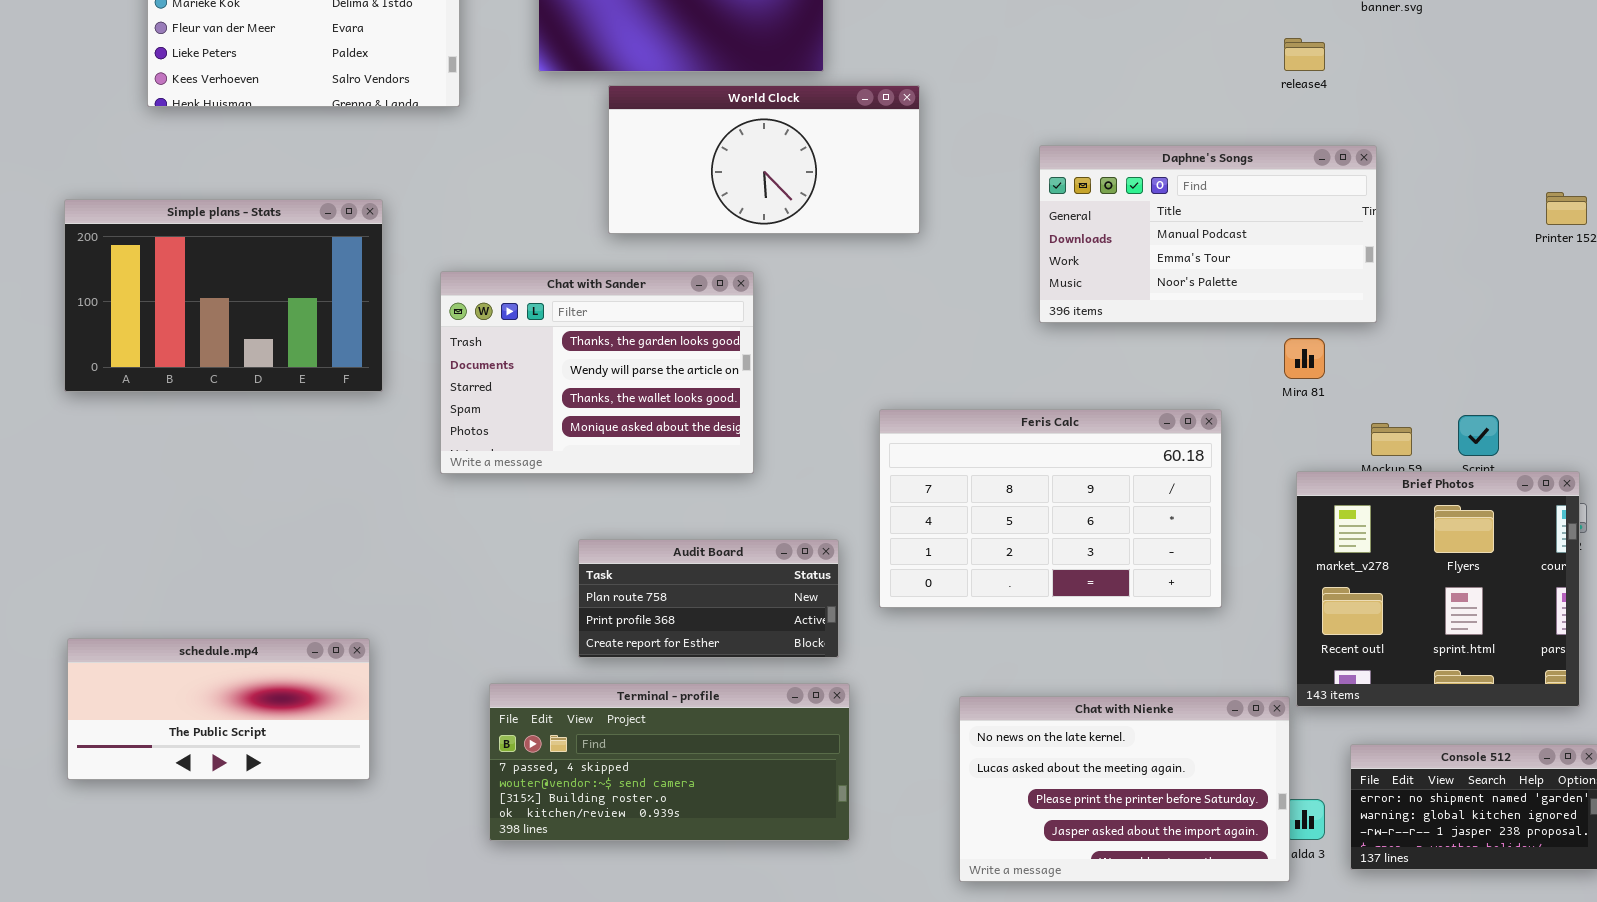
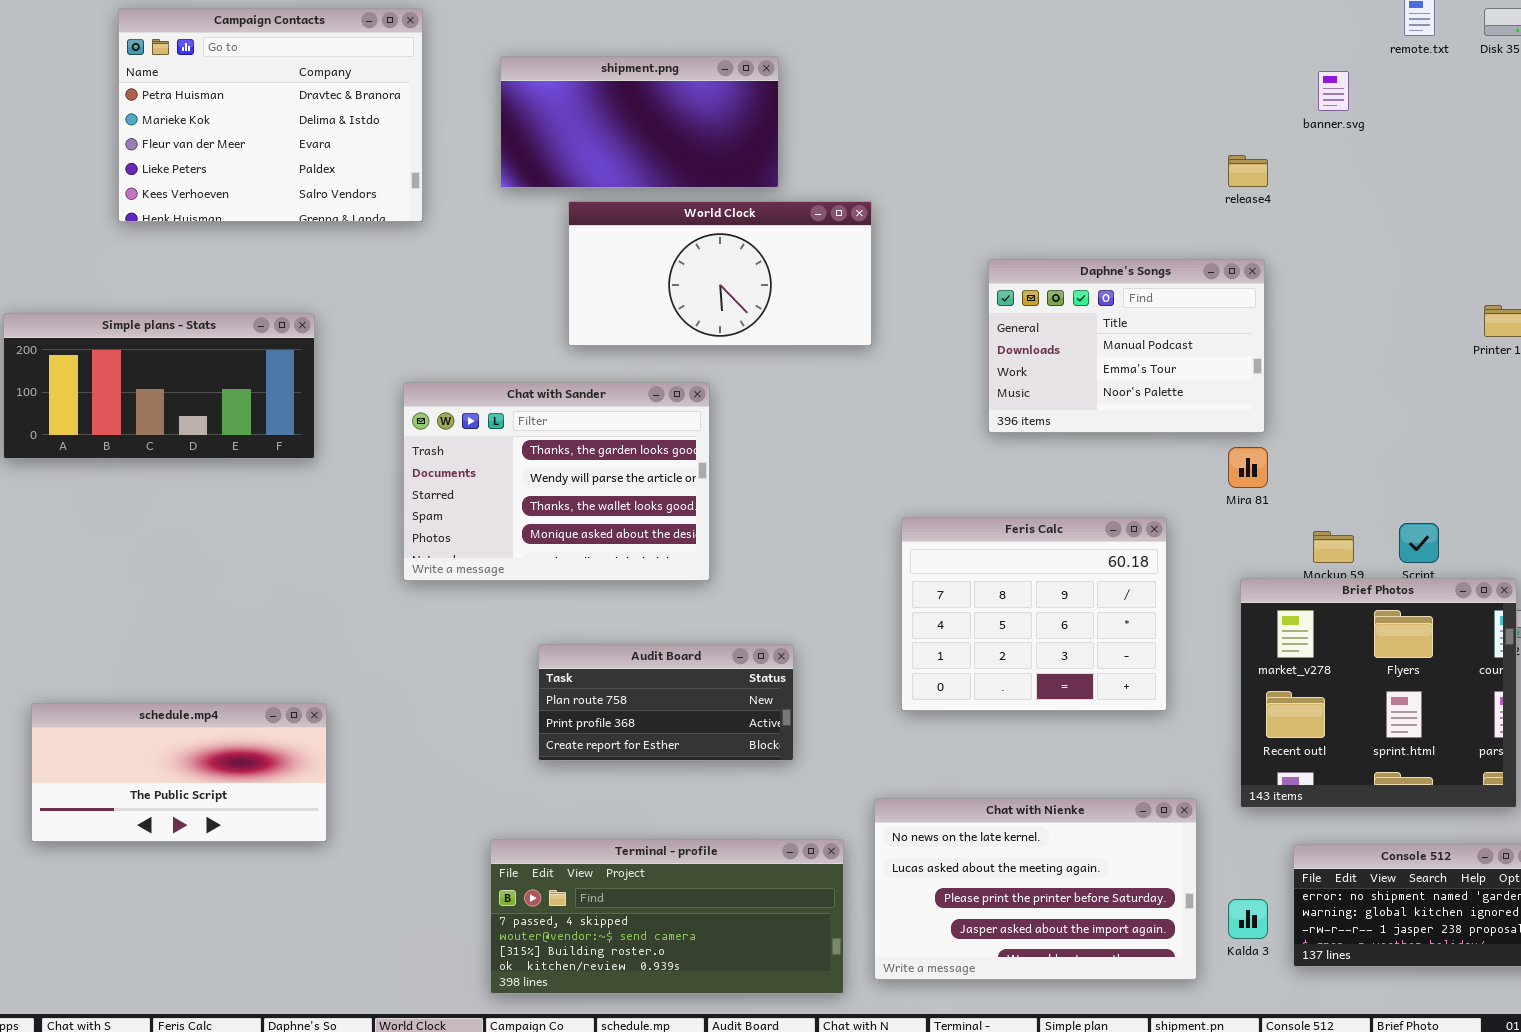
Daphne's Songs: [1039,145,1377,323] -> [988,259,1265,433], resized
Simple plans - Stats: [64,199,383,392] -> [3,313,315,459], moved, resized
Feris Calc: [879,409,1222,608] -> [901,517,1167,711], resized
schedule.mp4: [67,638,370,780] -> [31,703,327,842], moved
Terminal - profile: [489,683,850,841] -> [490,839,844,994], moved
Chat with Nienke: [959,696,1290,882] -> [874,798,1197,980], moved

